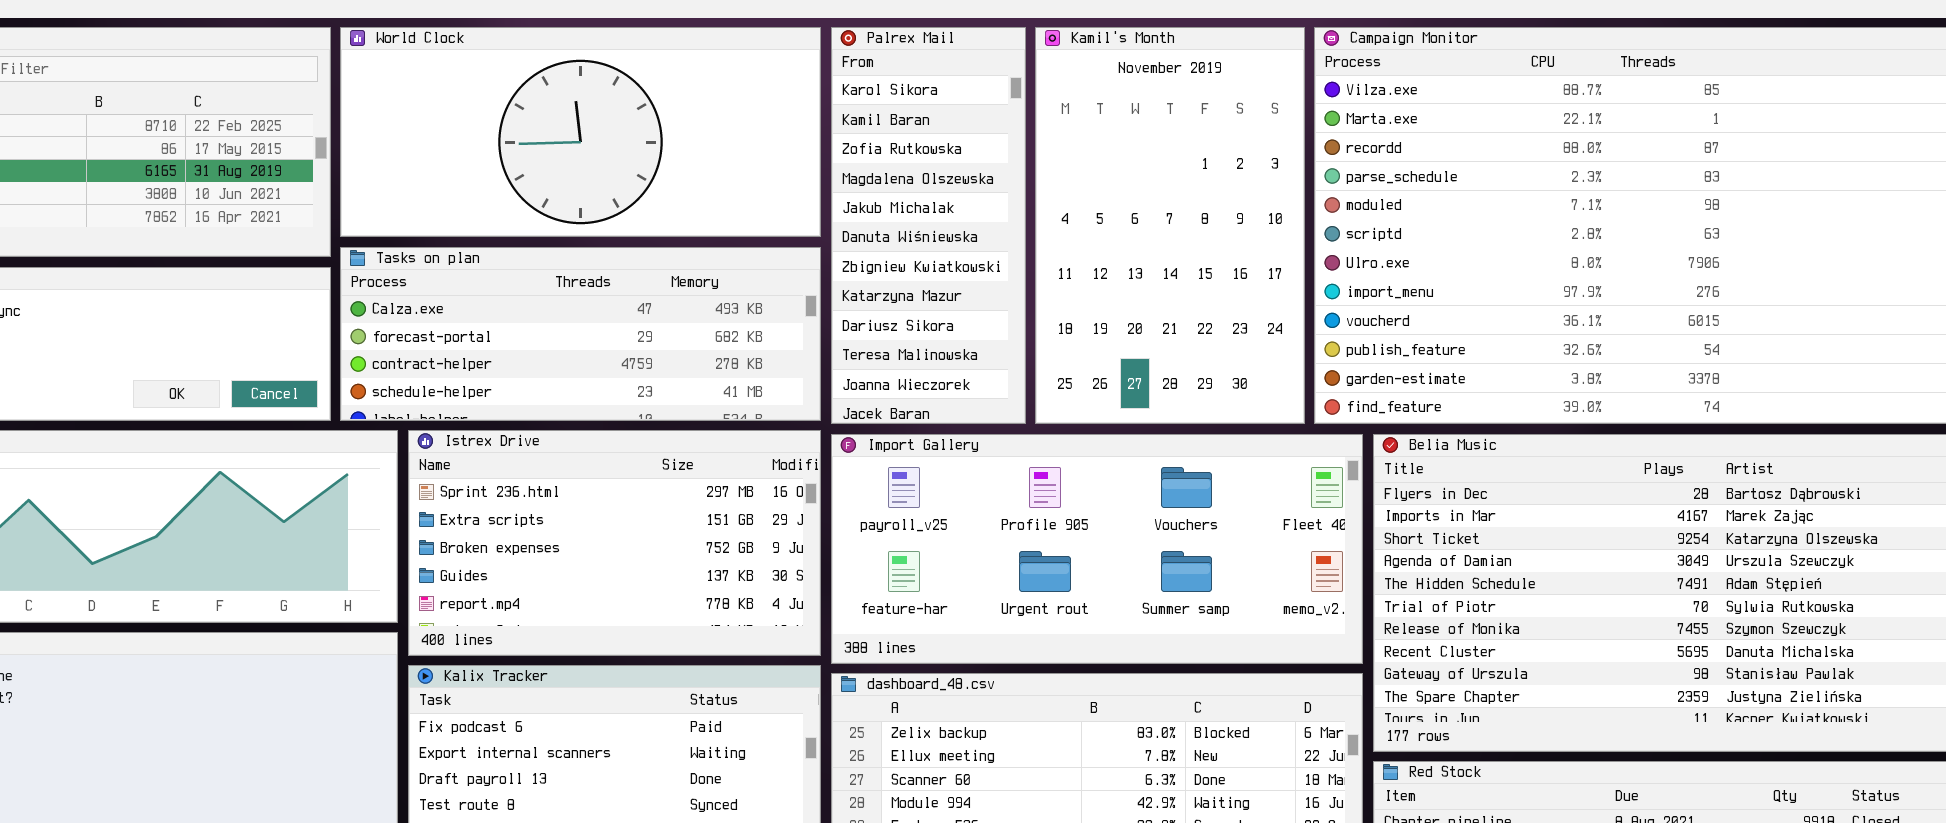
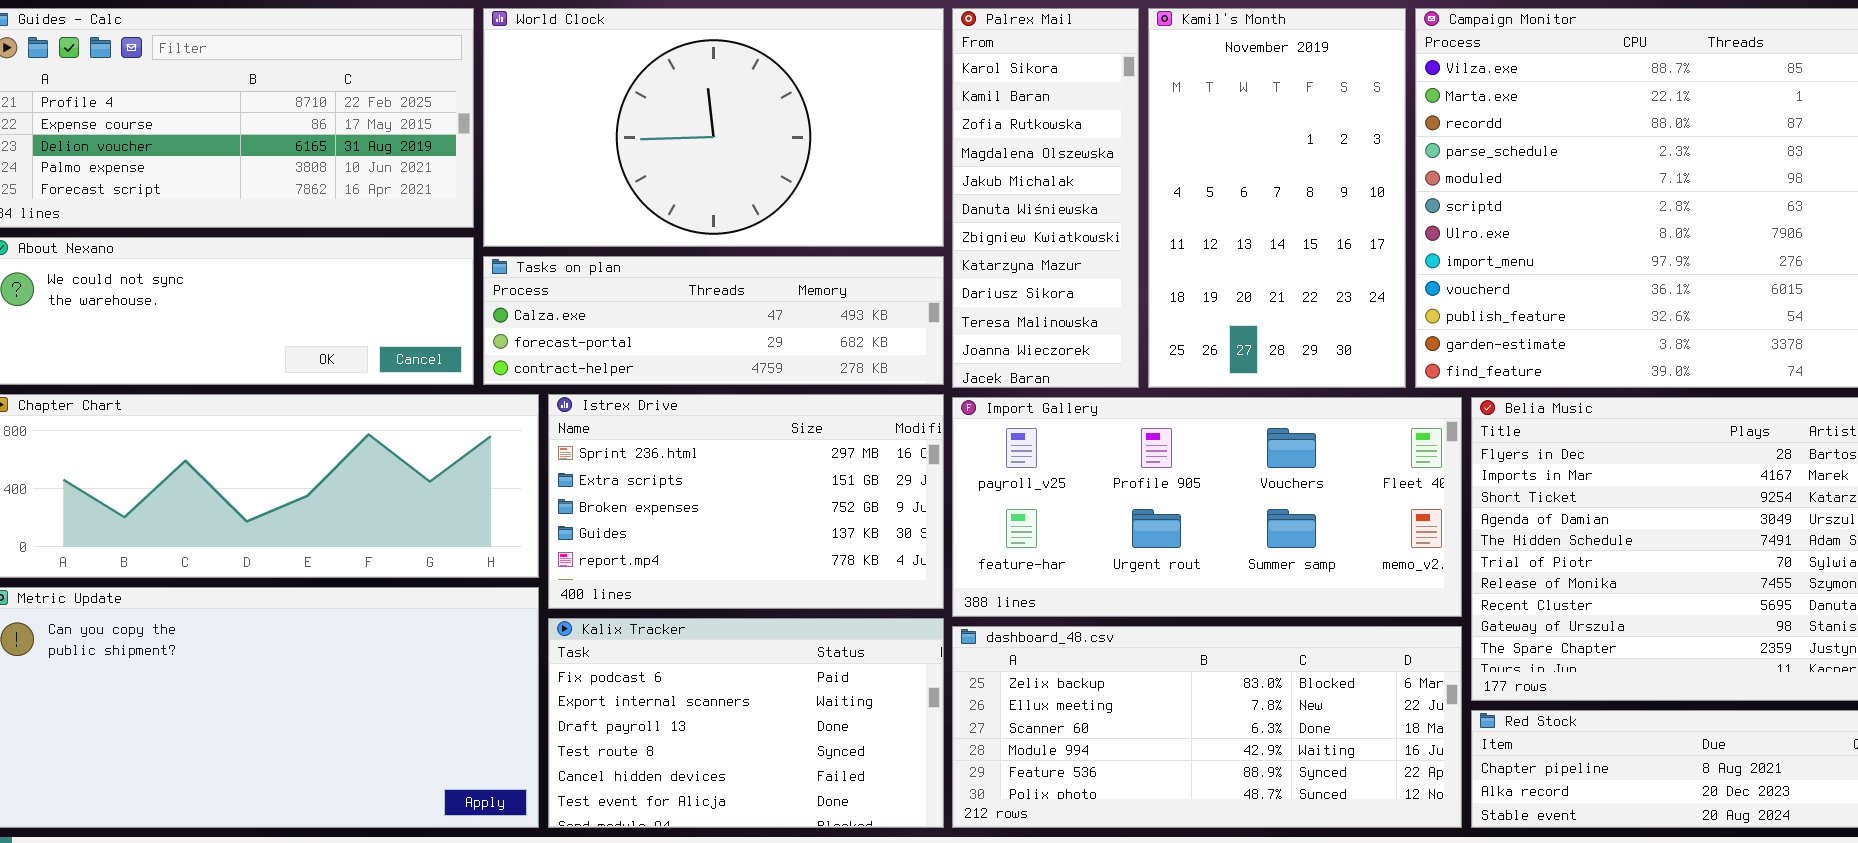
World Clock: [340,27,821,237] -> [483,8,944,247], resized
Tasks on plan: [340,247,821,421] -> [483,256,944,385], resized

